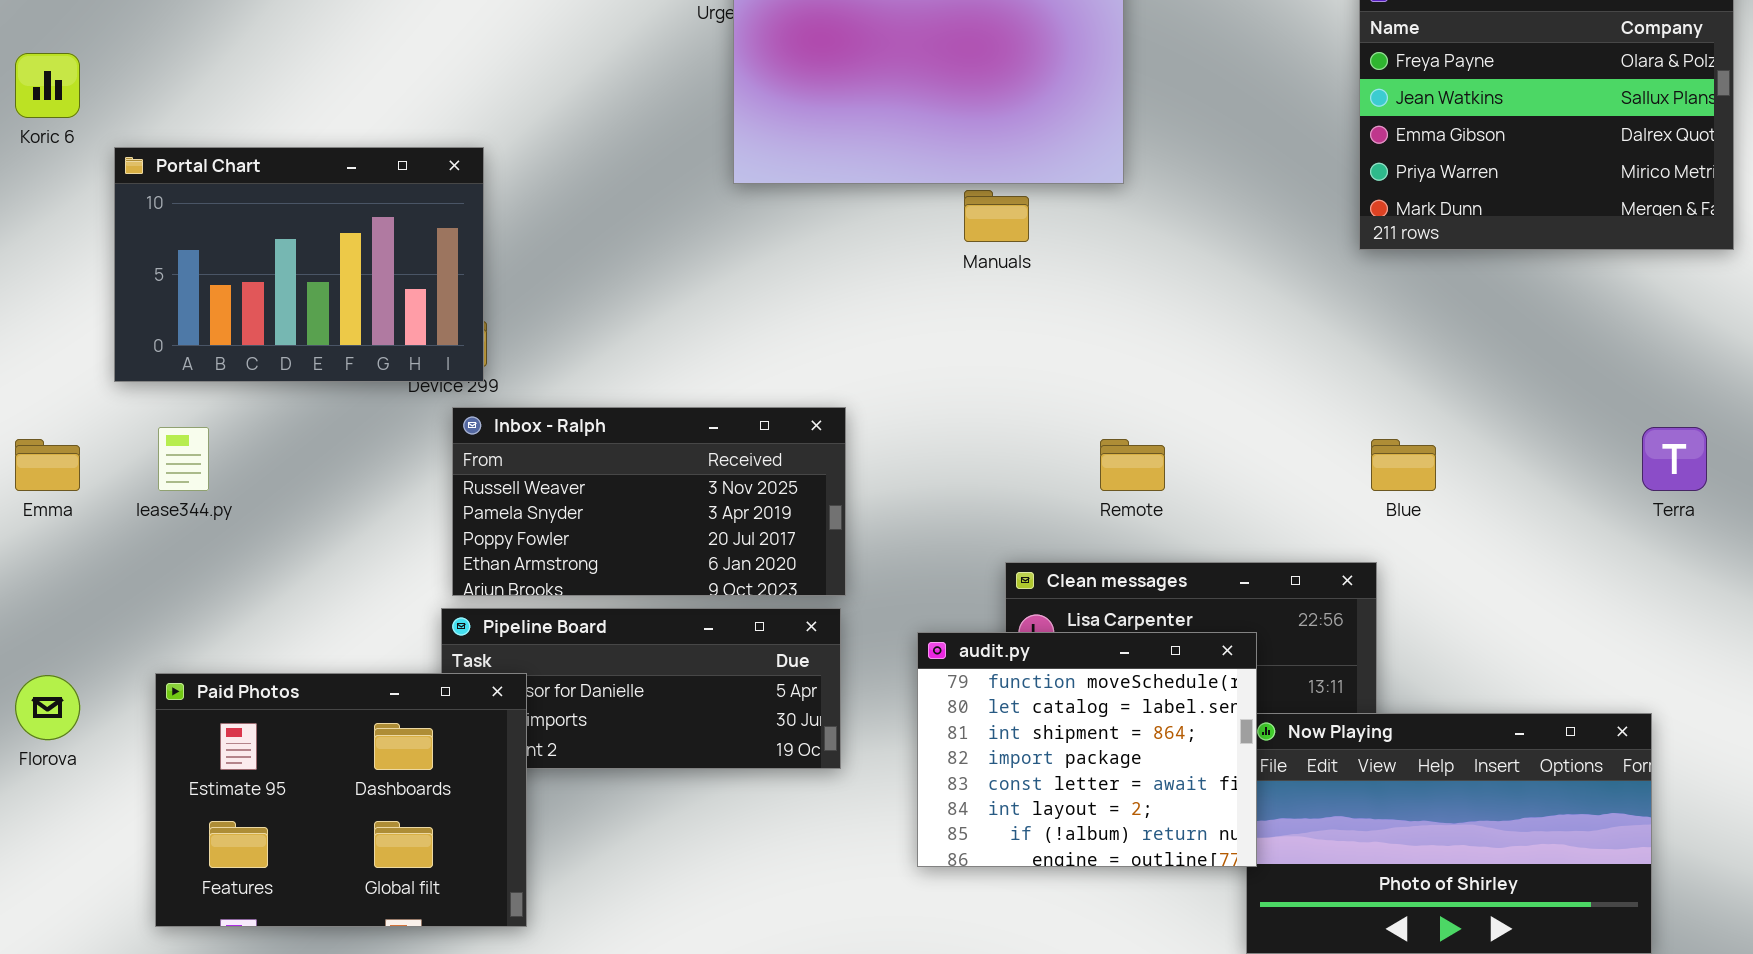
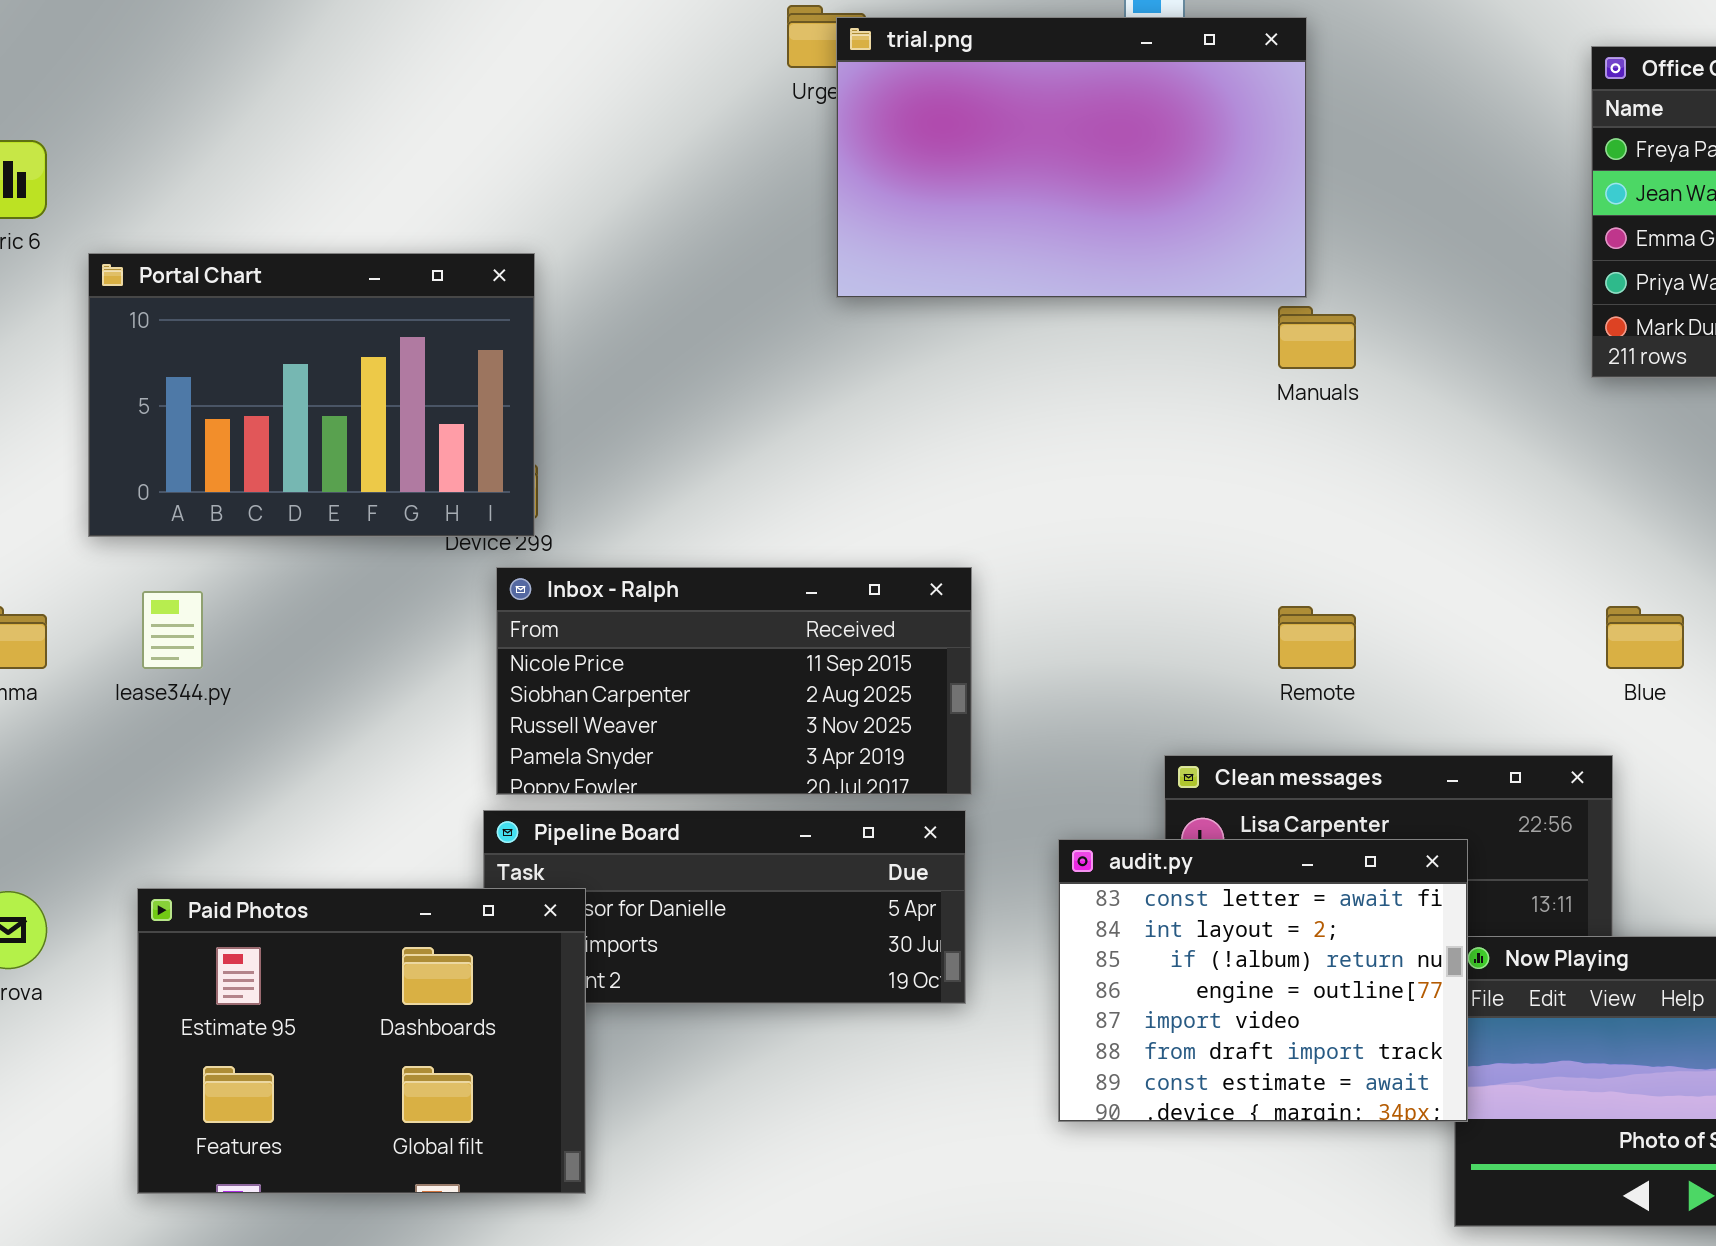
Manuals: [964,190,1029,242] -> [1278,306,1356,369], moved
Inbox - Ralph: [452,407,846,596] -> [496,567,972,795], scrolled up 2 rows
audit.py: [917,632,1257,867] -> [1058,839,1468,1122], scrolled down 4 rows

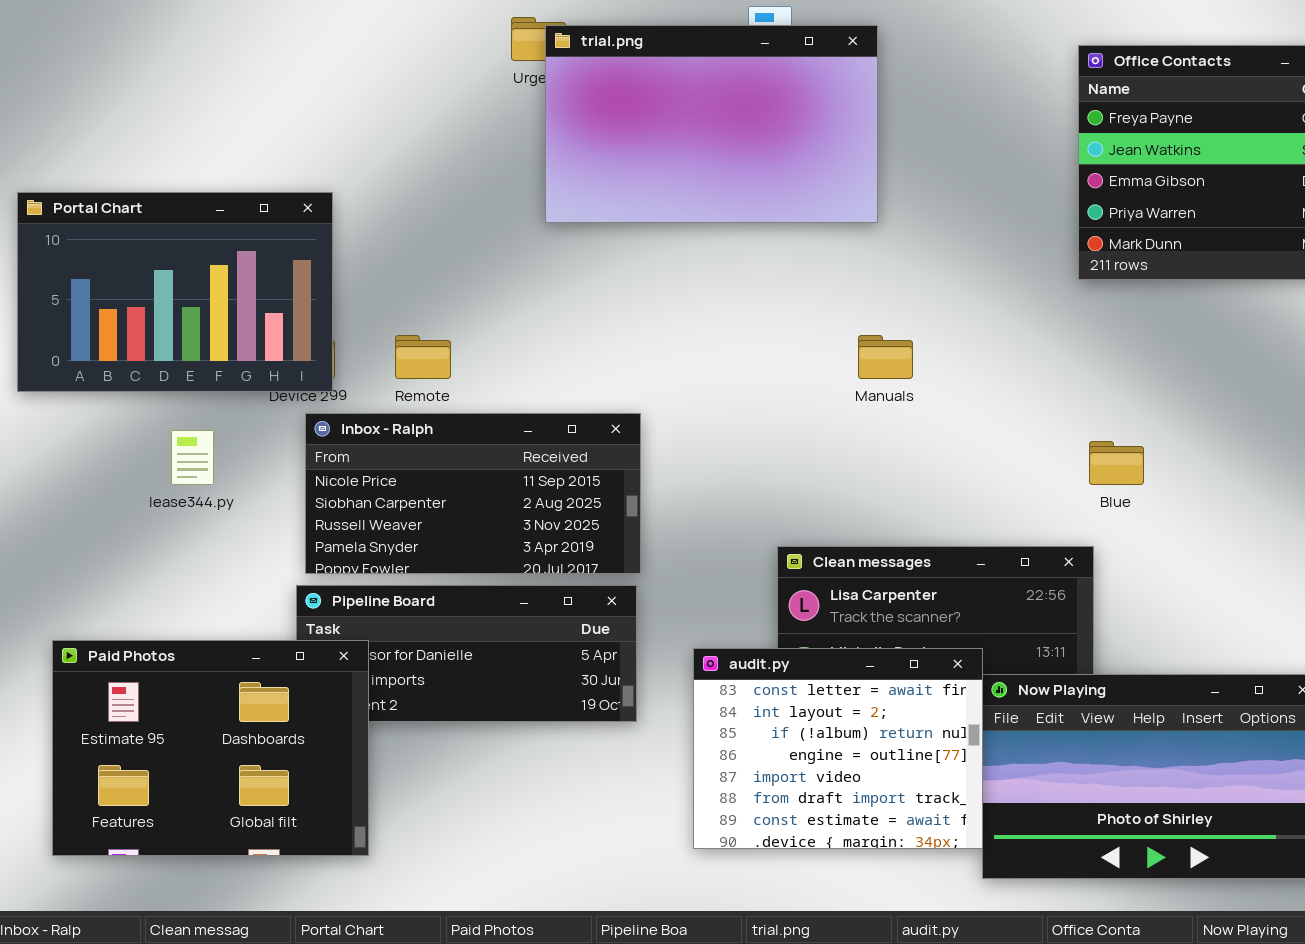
Manuals: [1278,306,1356,369] -> [858,335,913,379], moved
lease344.py: [142,591,203,669] -> [171,430,214,485], moved
Remote: [1278,606,1356,669] -> [395,335,451,379], moved
audit.py: [1058,839,1468,1122] -> [693,648,983,849], moved

